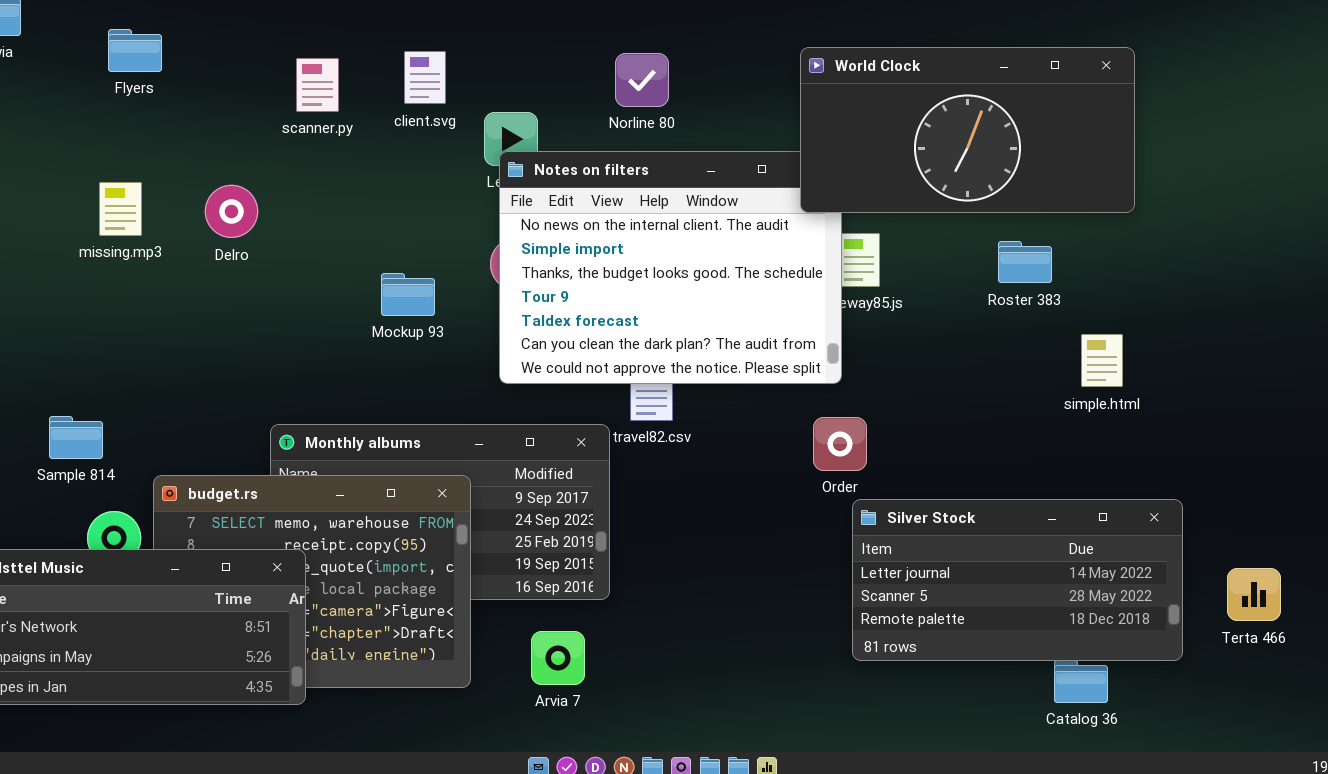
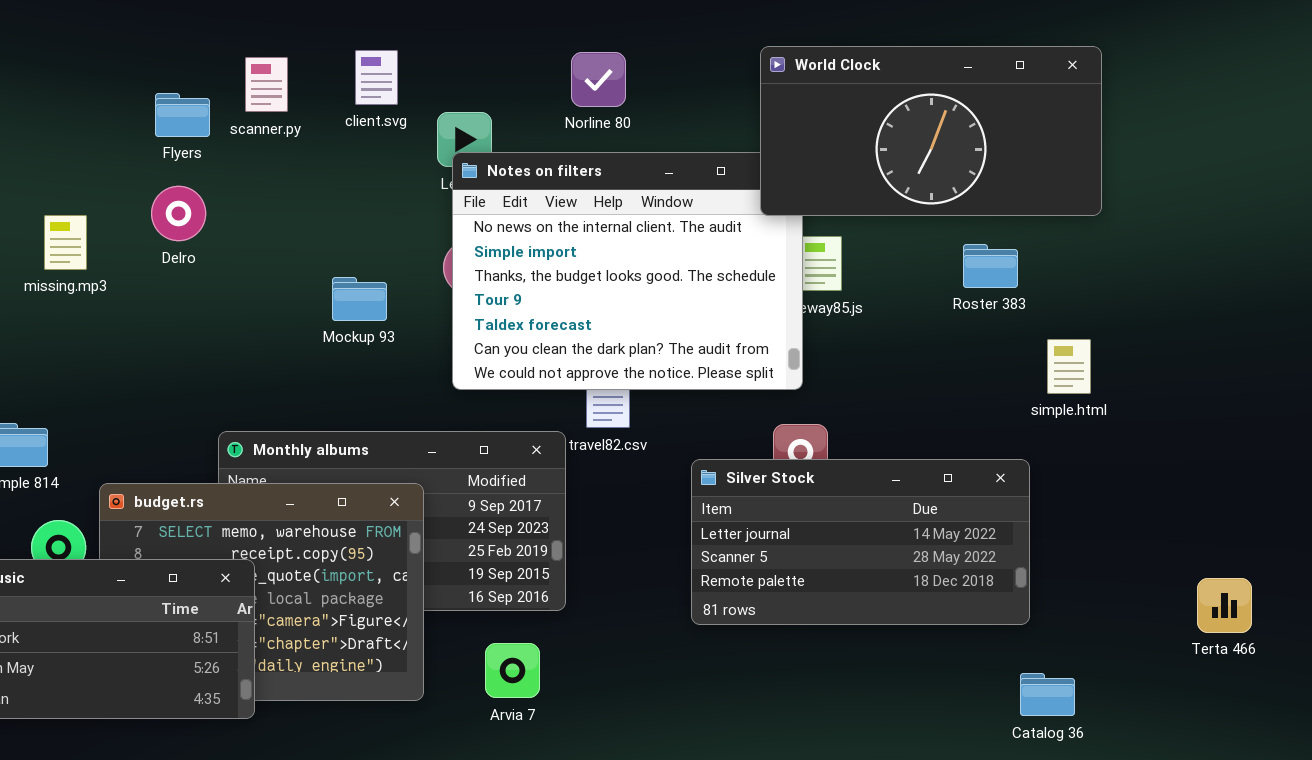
Flyers: [108,29,162,72] -> [155,93,210,137], moved
missing.mp3: [99,182,142,236] -> [44,215,87,270], moved
Silver Stock: [852,499,1183,661] -> [691,459,1030,625], moved

